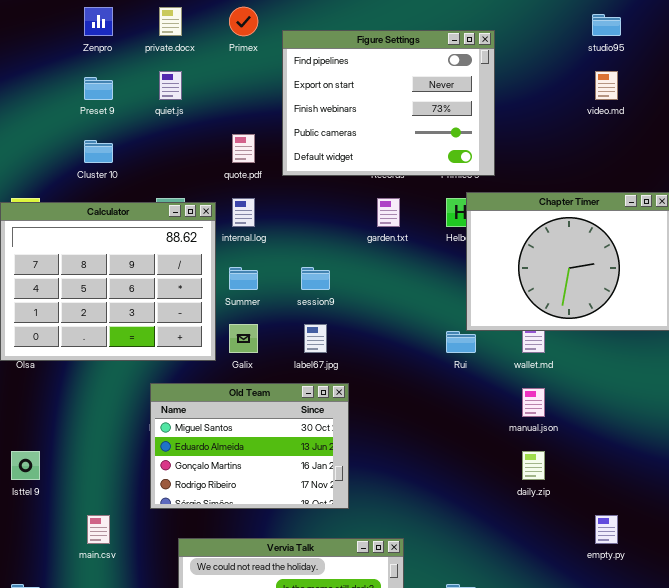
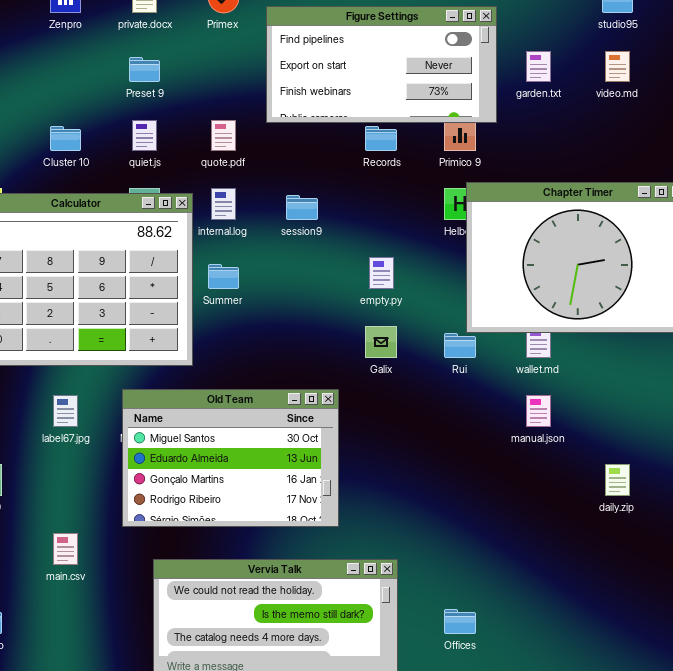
Figure Settings: [282,30,495,176] -> [266,6,497,123], resized
quiet.js: [159,71,182,100] -> [132,120,157,151], moved
Preset 9: [84,77,113,100] -> [129,57,160,82], moved
garden.txt: [377,198,400,227] -> [526,51,551,82], moved
session9: [301,267,330,290] -> [286,195,318,220], moved
Galix: [229,324,258,353] -> [365,326,397,358], moved
label67.jpg: [304,324,327,353] -> [53,395,78,427], moved
daily.zip: [522,451,545,480] -> [605,464,630,496], moved
empty.py: [595,515,618,544] -> [369,257,394,289], moved

